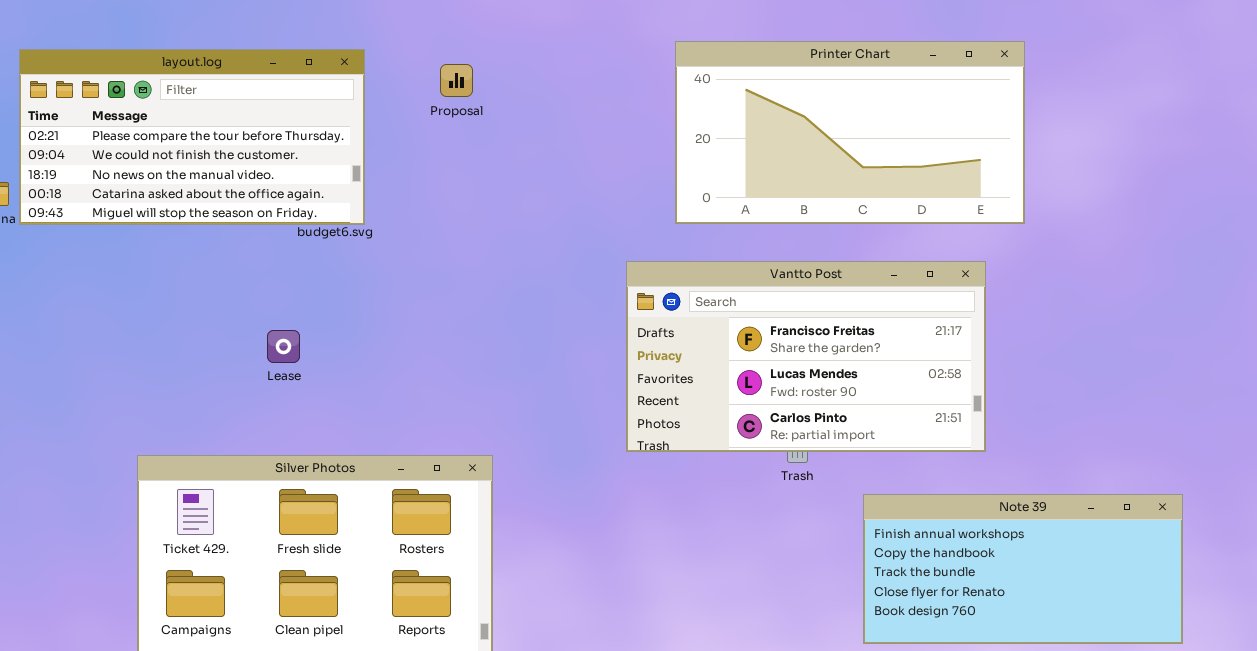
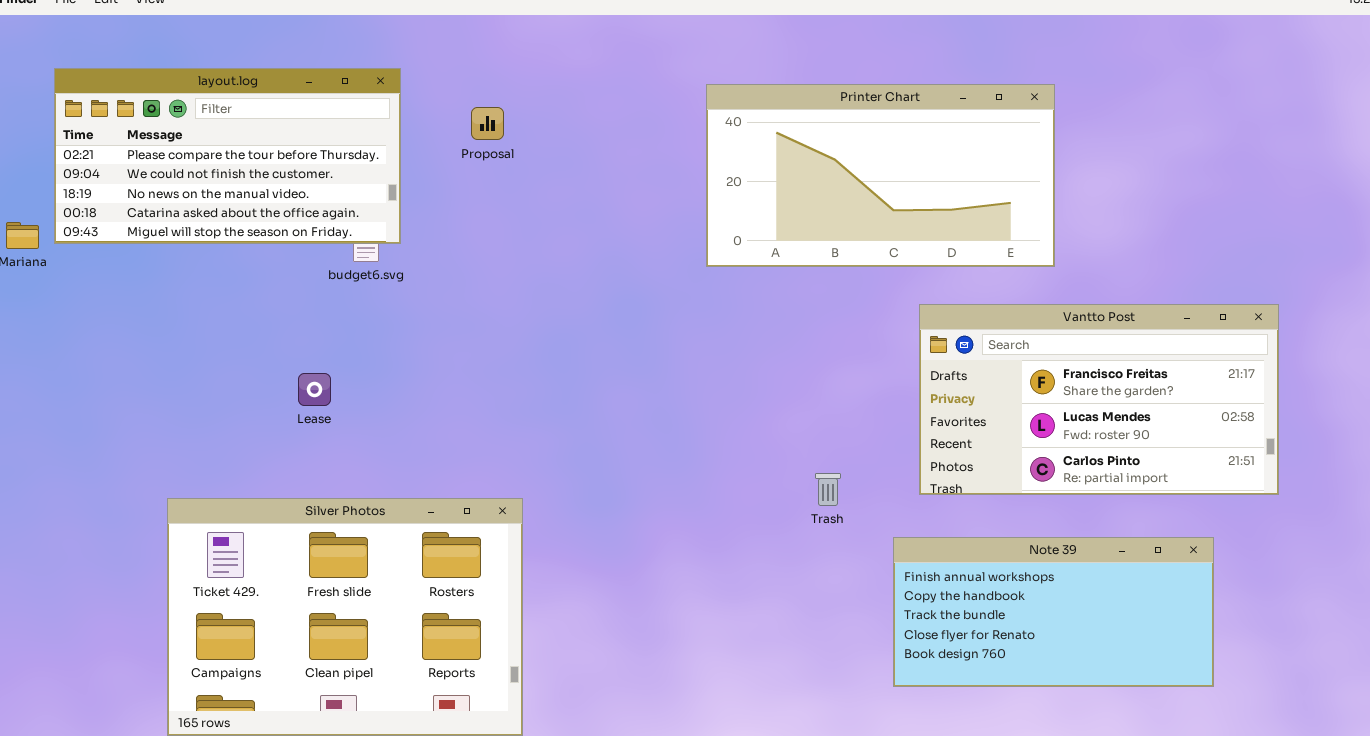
layout.log: [19,49,365,225] -> [54,68,401,244], moved
Vantto Post: [626,261,986,452] -> [919,304,1279,495], moved

